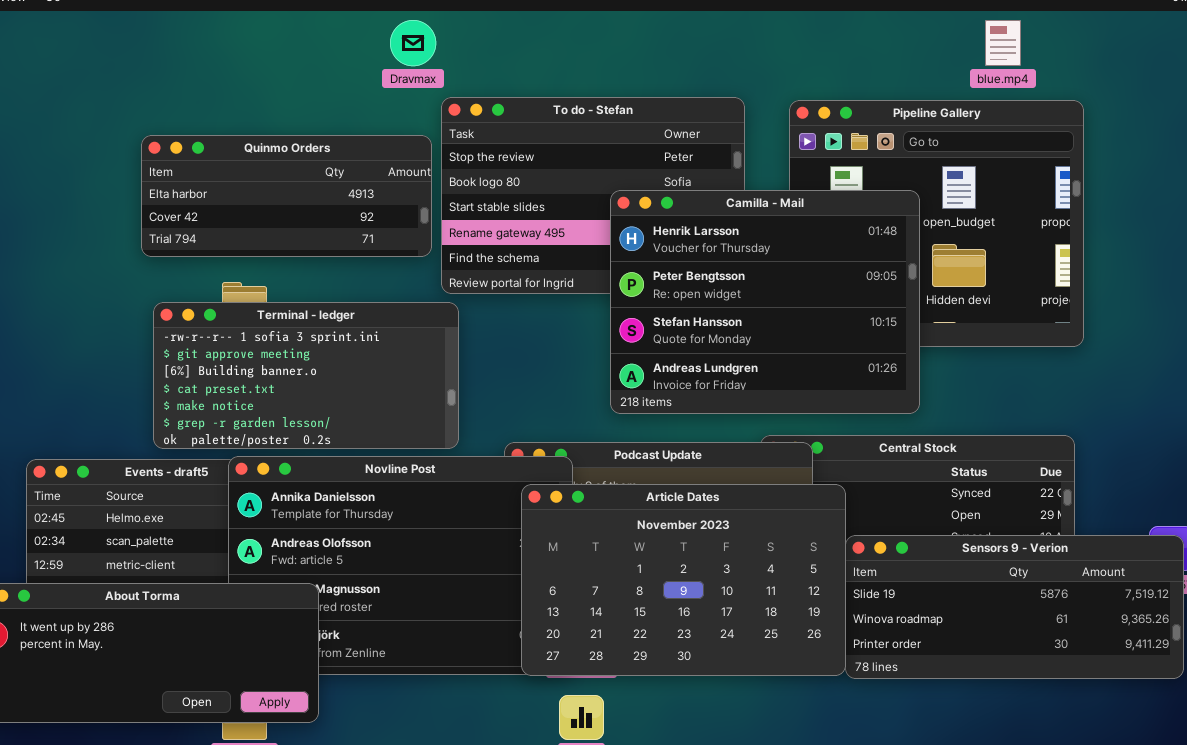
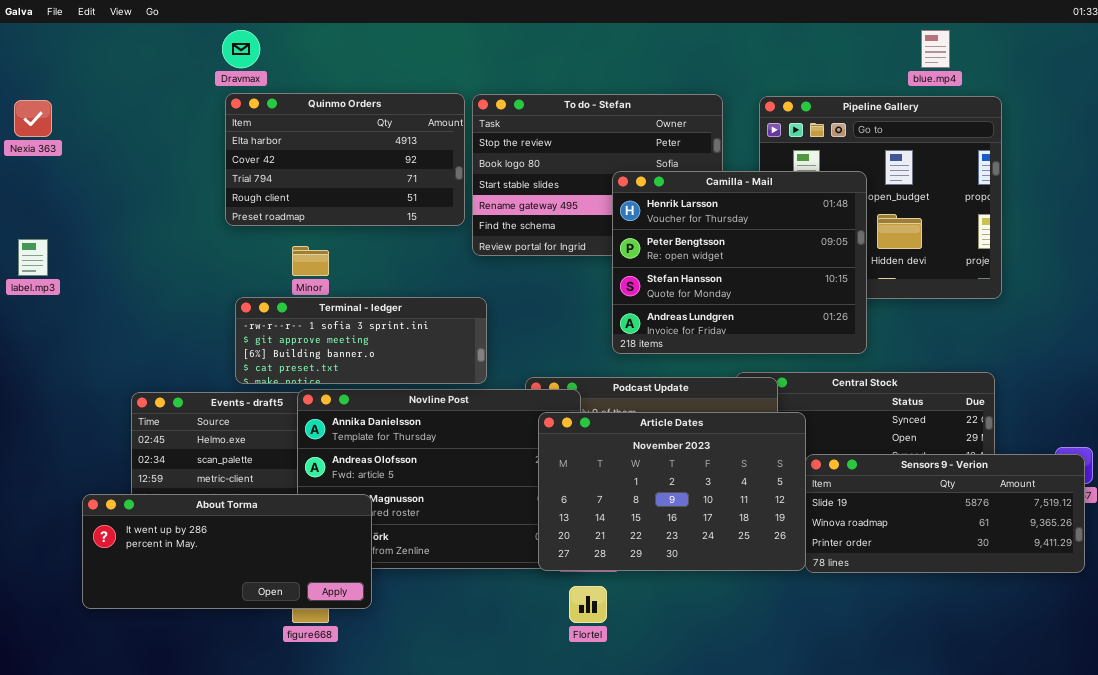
Dravmax: [390,20,436,66] -> [222,30,260,68], moved
Quinmo Orders: [141,135,432,257] -> [225,93,465,226], resized
Terminal - ledger: [153,302,459,449] -> [235,297,487,384], resized

